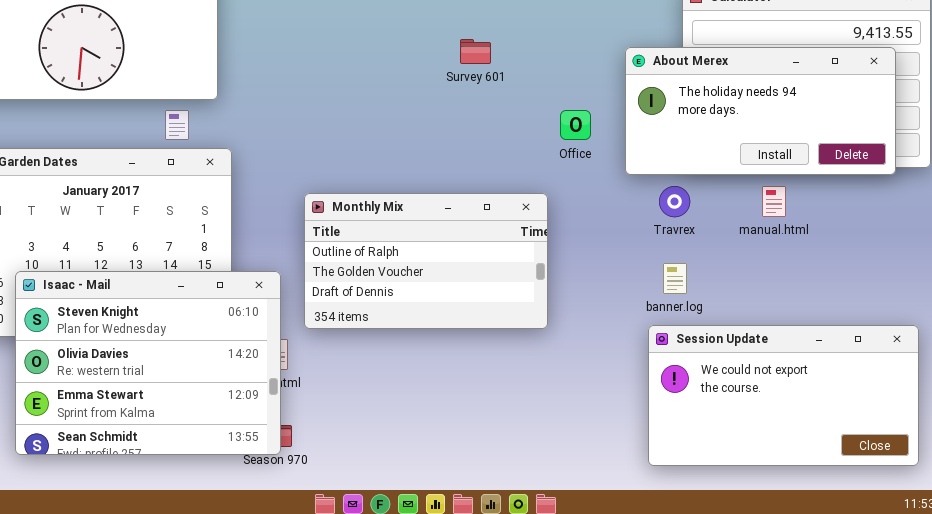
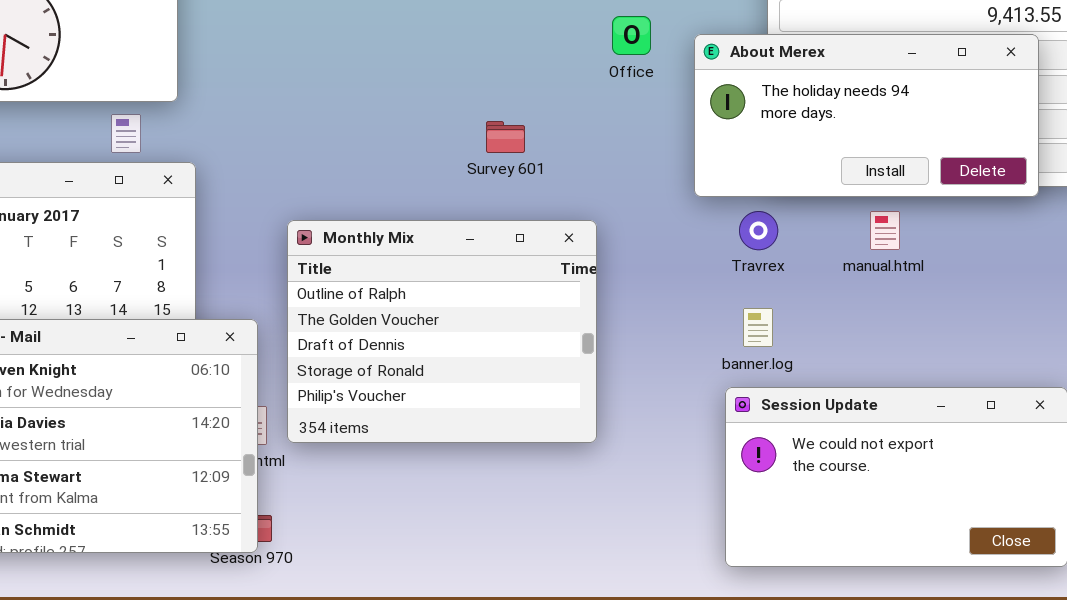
Survey 601: [460,39,491,64] -> [486,121,525,153], moved
Office: [560,110,591,140] -> [612,16,651,55], moved
Monthly Mix: [304,193,548,329] -> [287,220,597,443], resized

